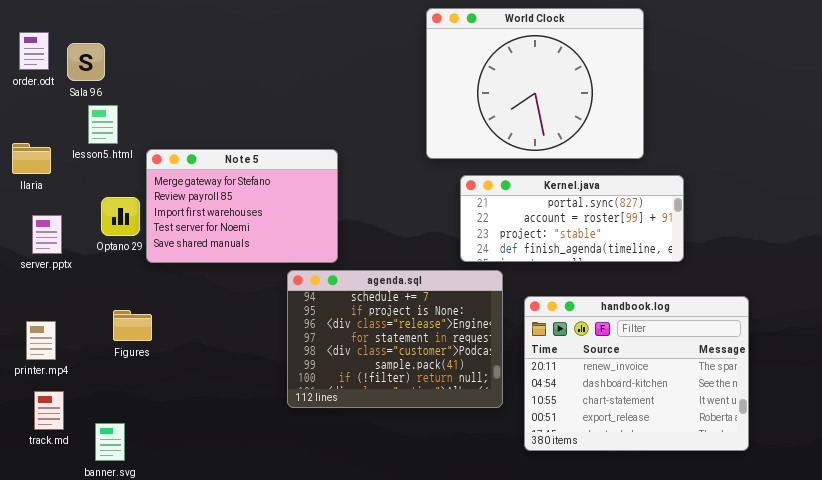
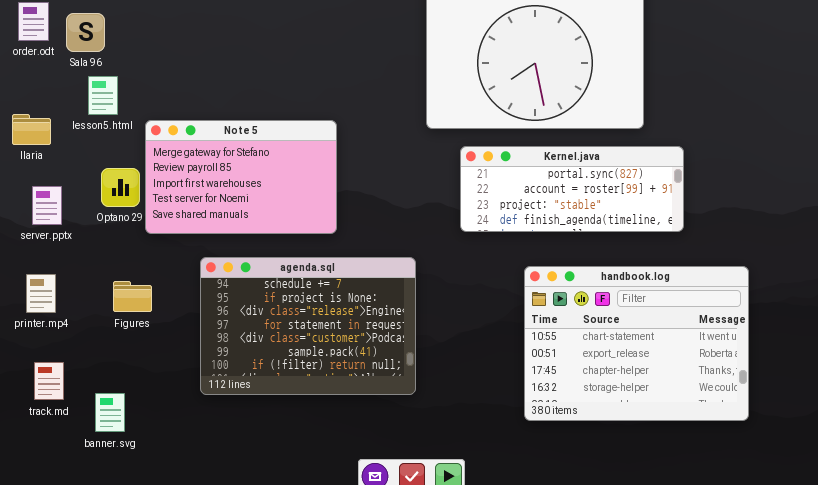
agenda.sql: [287,270,503,408] -> [200,257,416,395], moved
handbook.log: [524,296,749,451] -> [524,266,749,421], scrolled down 2 rows
printer.mp4: [26,321,56,360] -> [26,274,56,313], moved

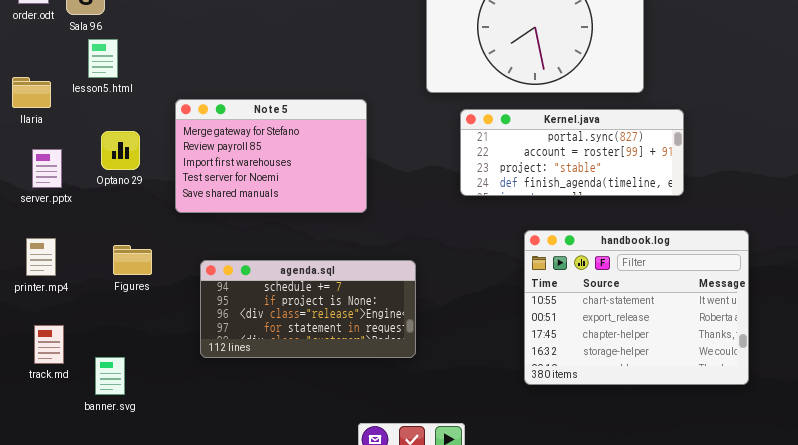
Note 5: [145,120,337,234] -> [175,99,367,213], moved
agenda.sql: [200,257,416,395] -> [200,260,416,358], resized

